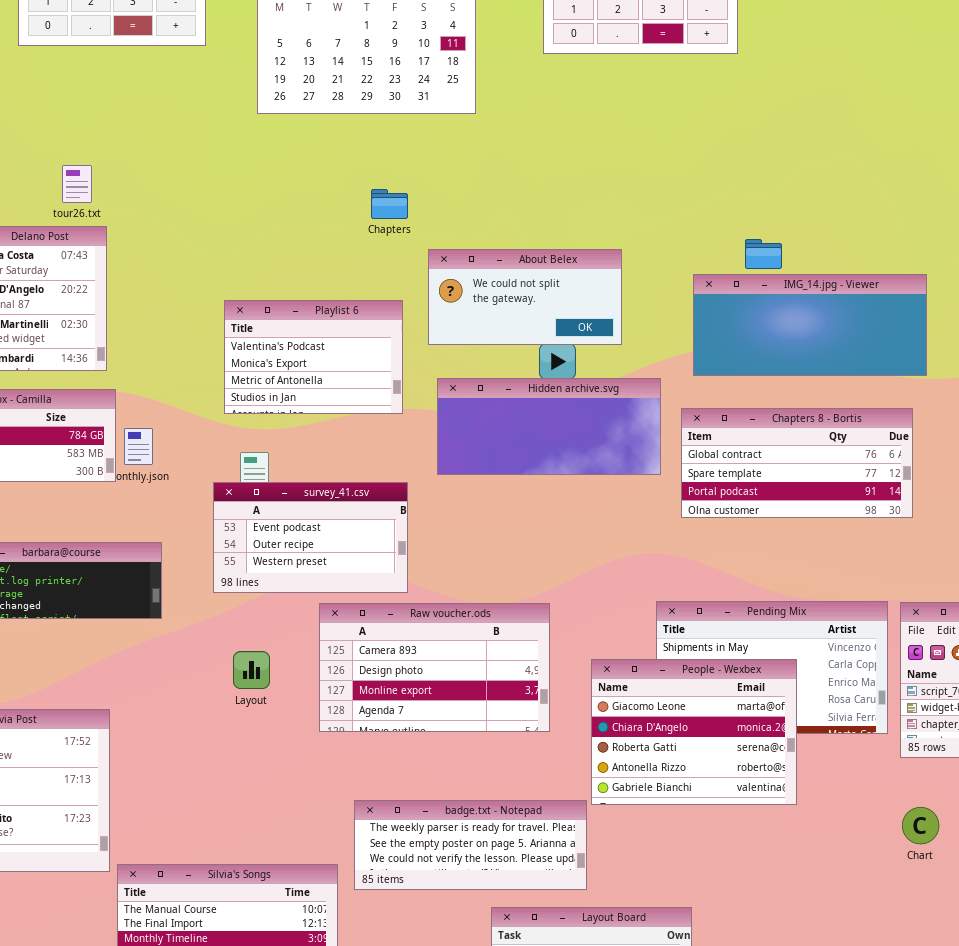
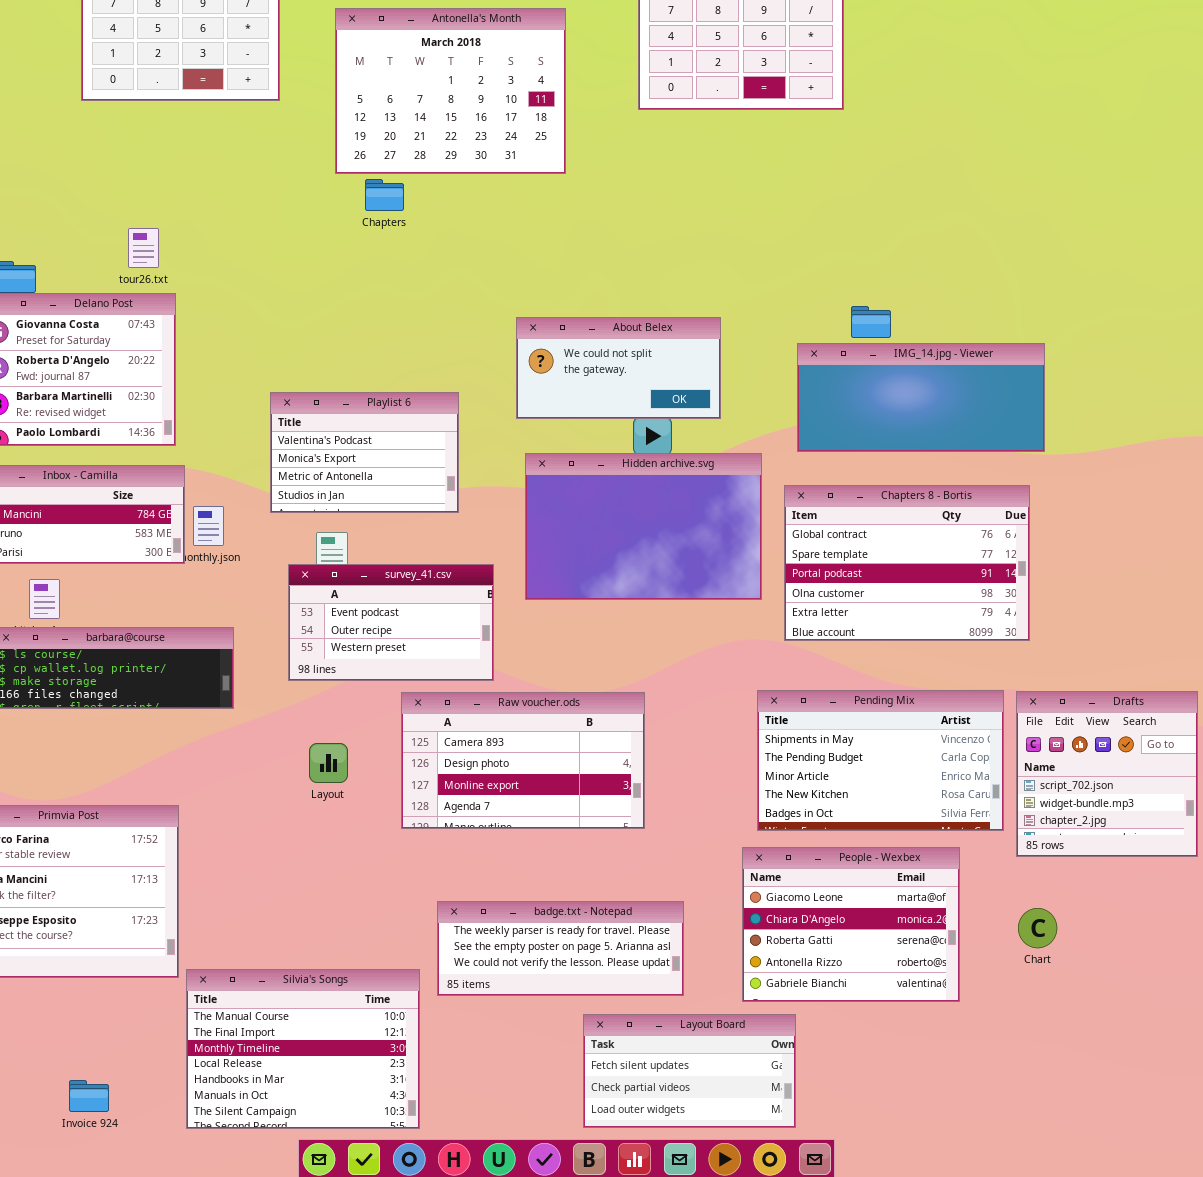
Chapters: [371,189,408,219] -> [365,179,404,211], moved
Playlist 6: [224,300,403,414] -> [270,392,459,513], moved
Hidden archive.svg: [437,378,661,475] -> [525,453,762,600], resized
Chapters 8 - Bortis: [681,408,913,518] -> [784,485,1030,641], resized
People - Wexbex: [591,659,797,805] -> [742,847,960,1002], moved

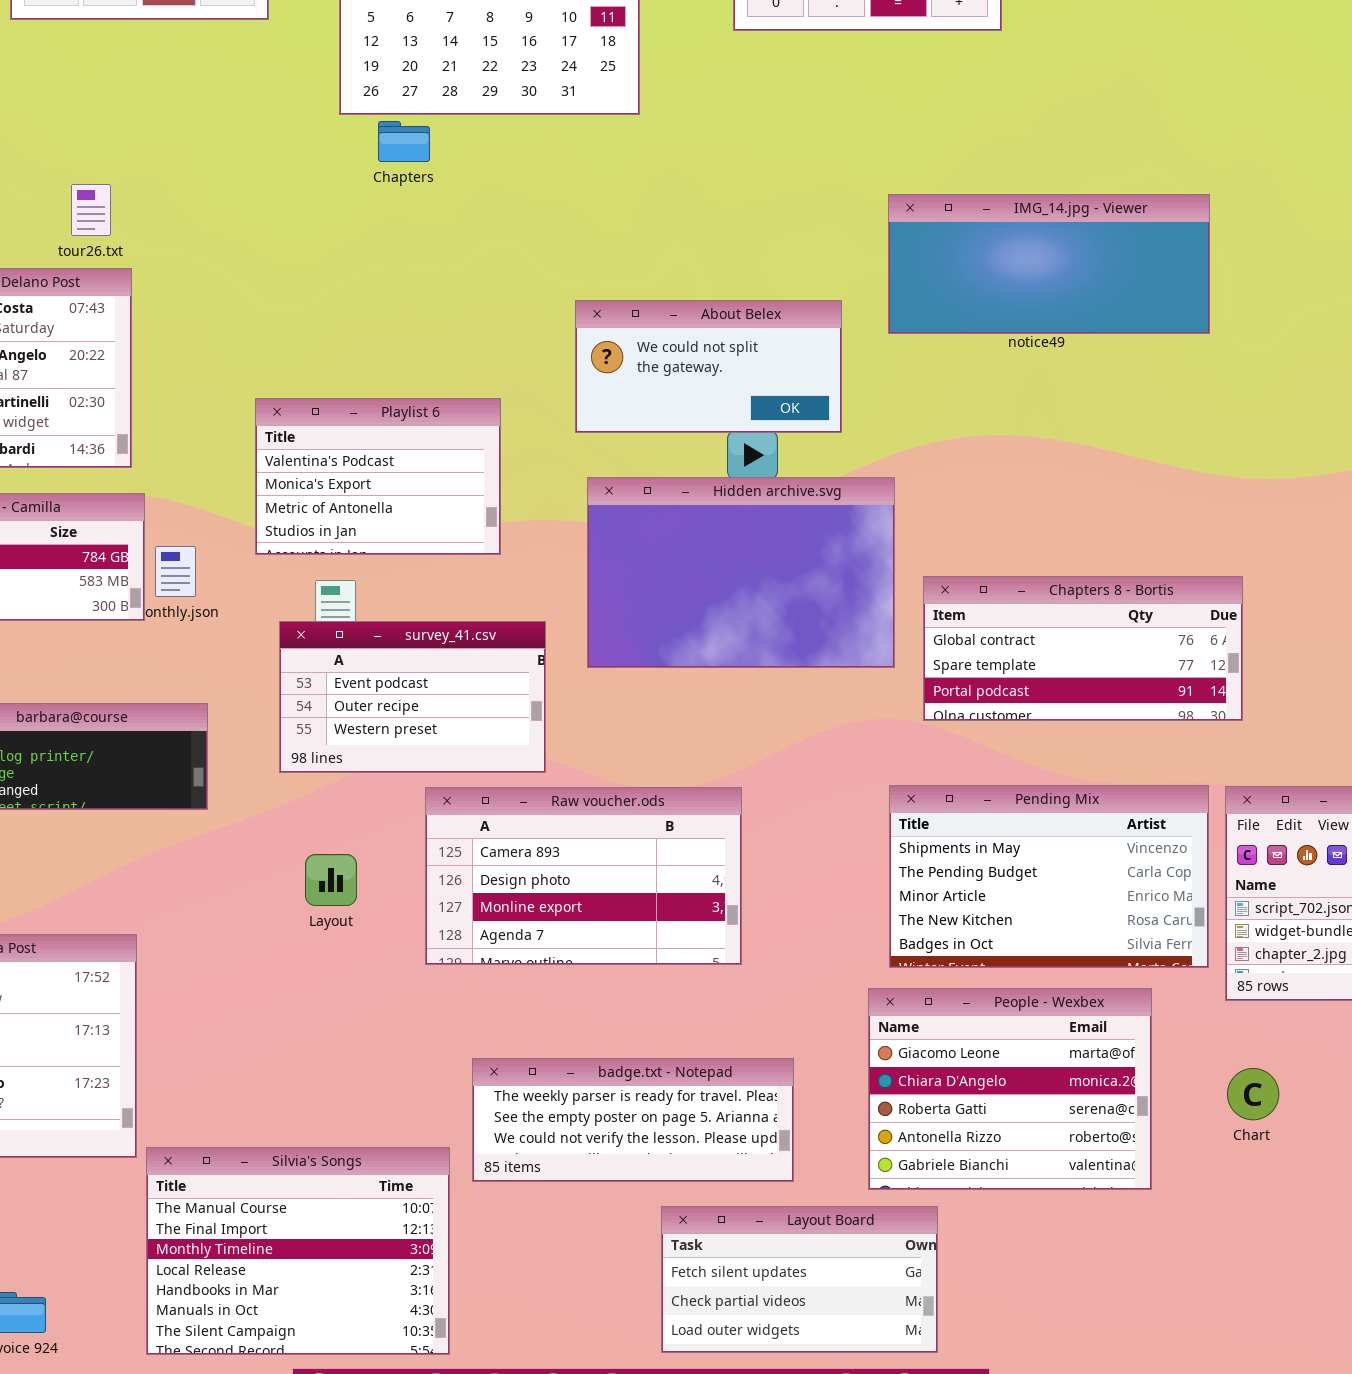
IMG_14.jpg - Viewer: [797,343,1045,452] -> [888,194,1210,334], moved
Chapters 8 - Bortis: [784,485,1030,641] -> [923,576,1243,721], resized

